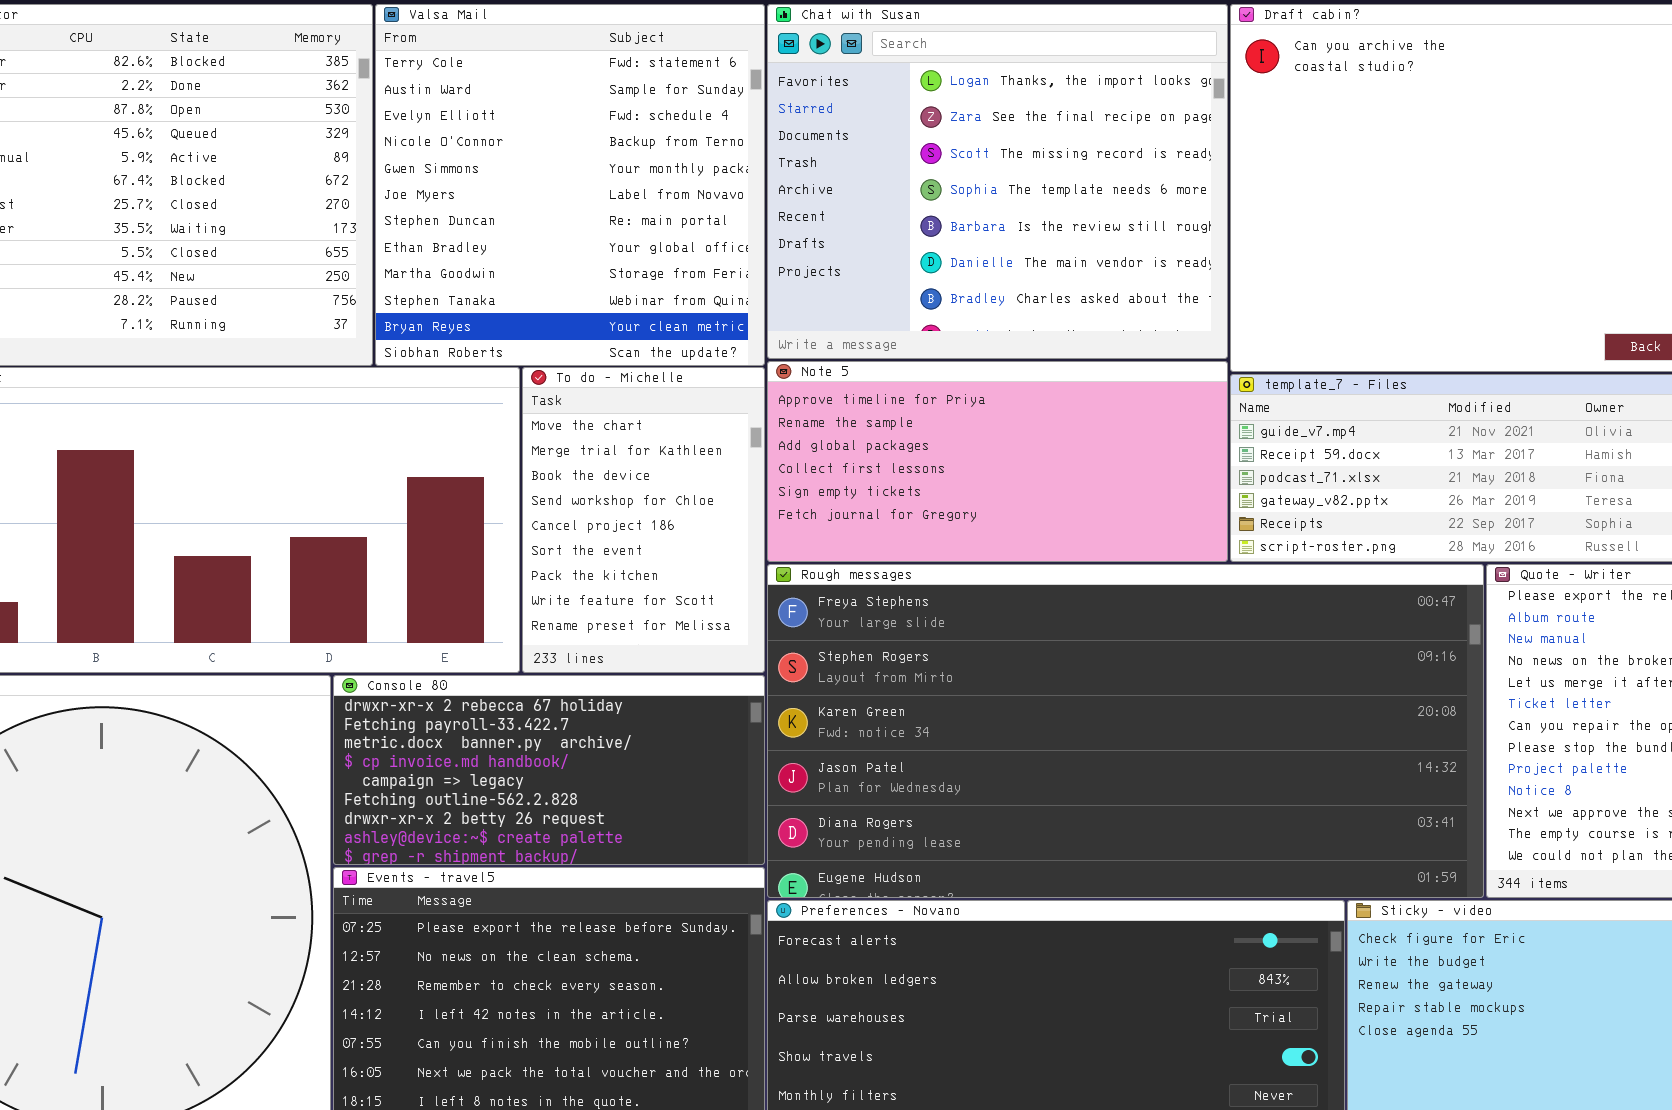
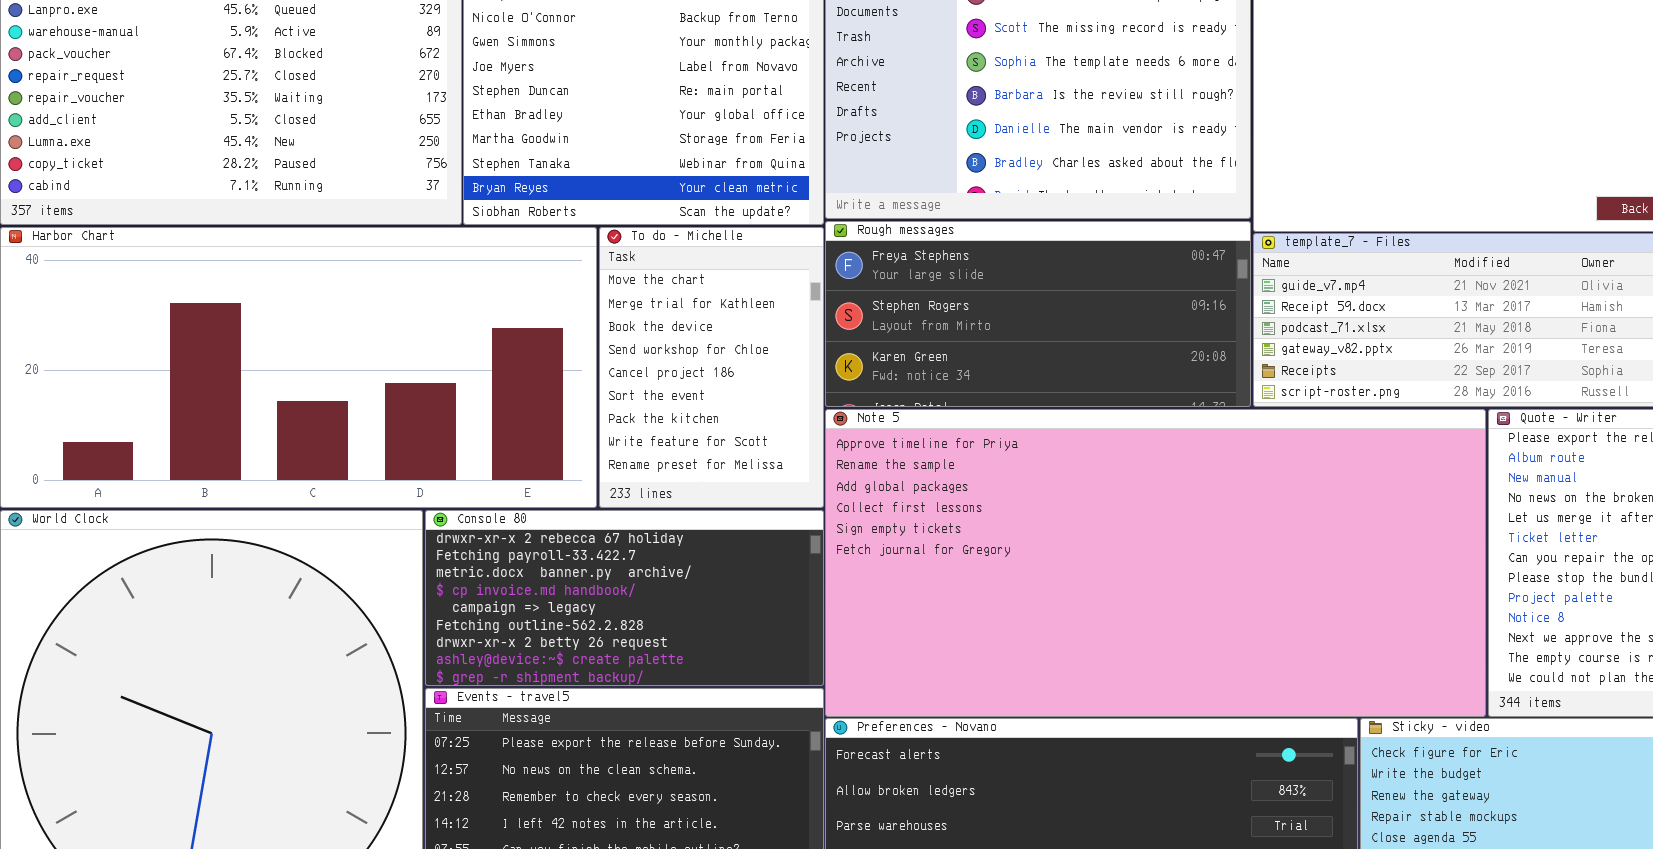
Note 5: [767,361,1228,562] -> [825,409,1486,717], moved, resized
Rough messages: [767,564,1484,898] -> [825,221,1251,407], moved, resized

